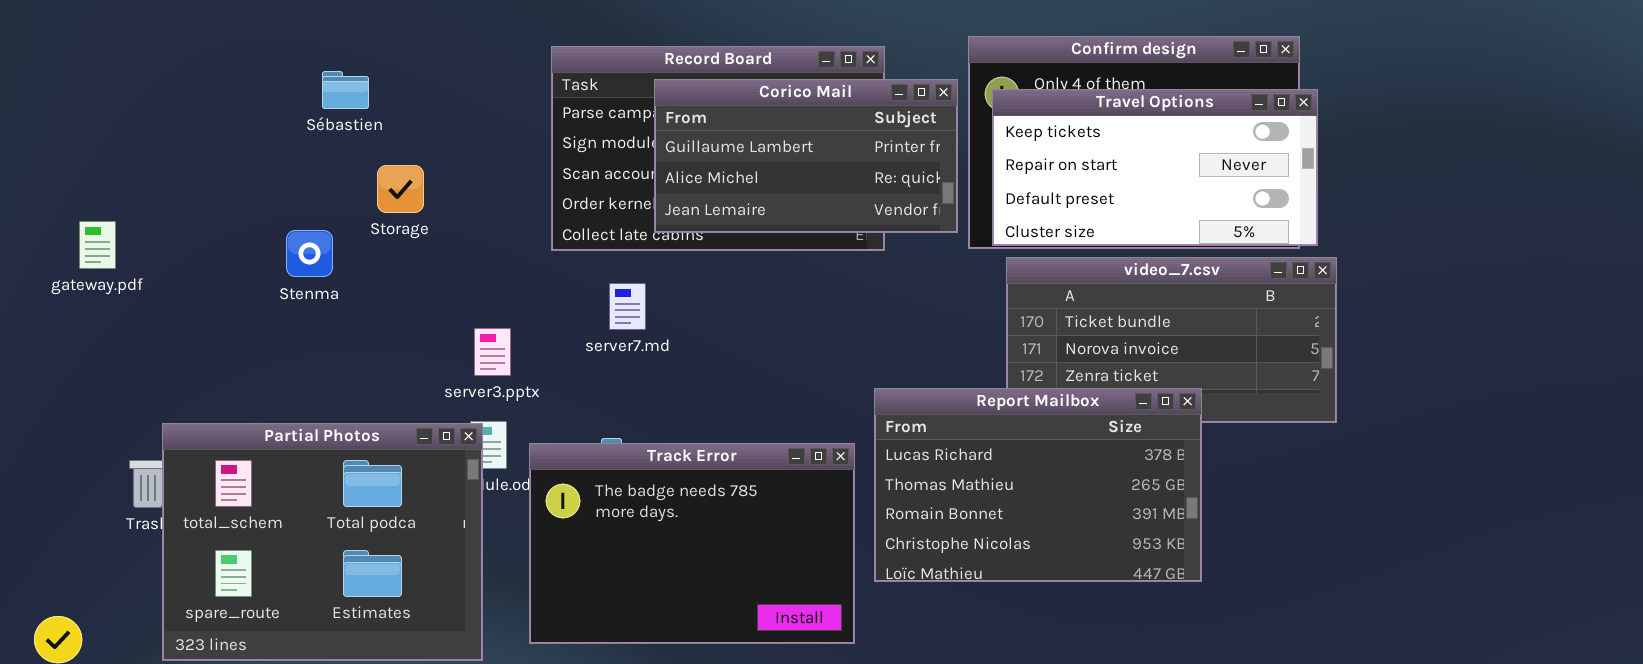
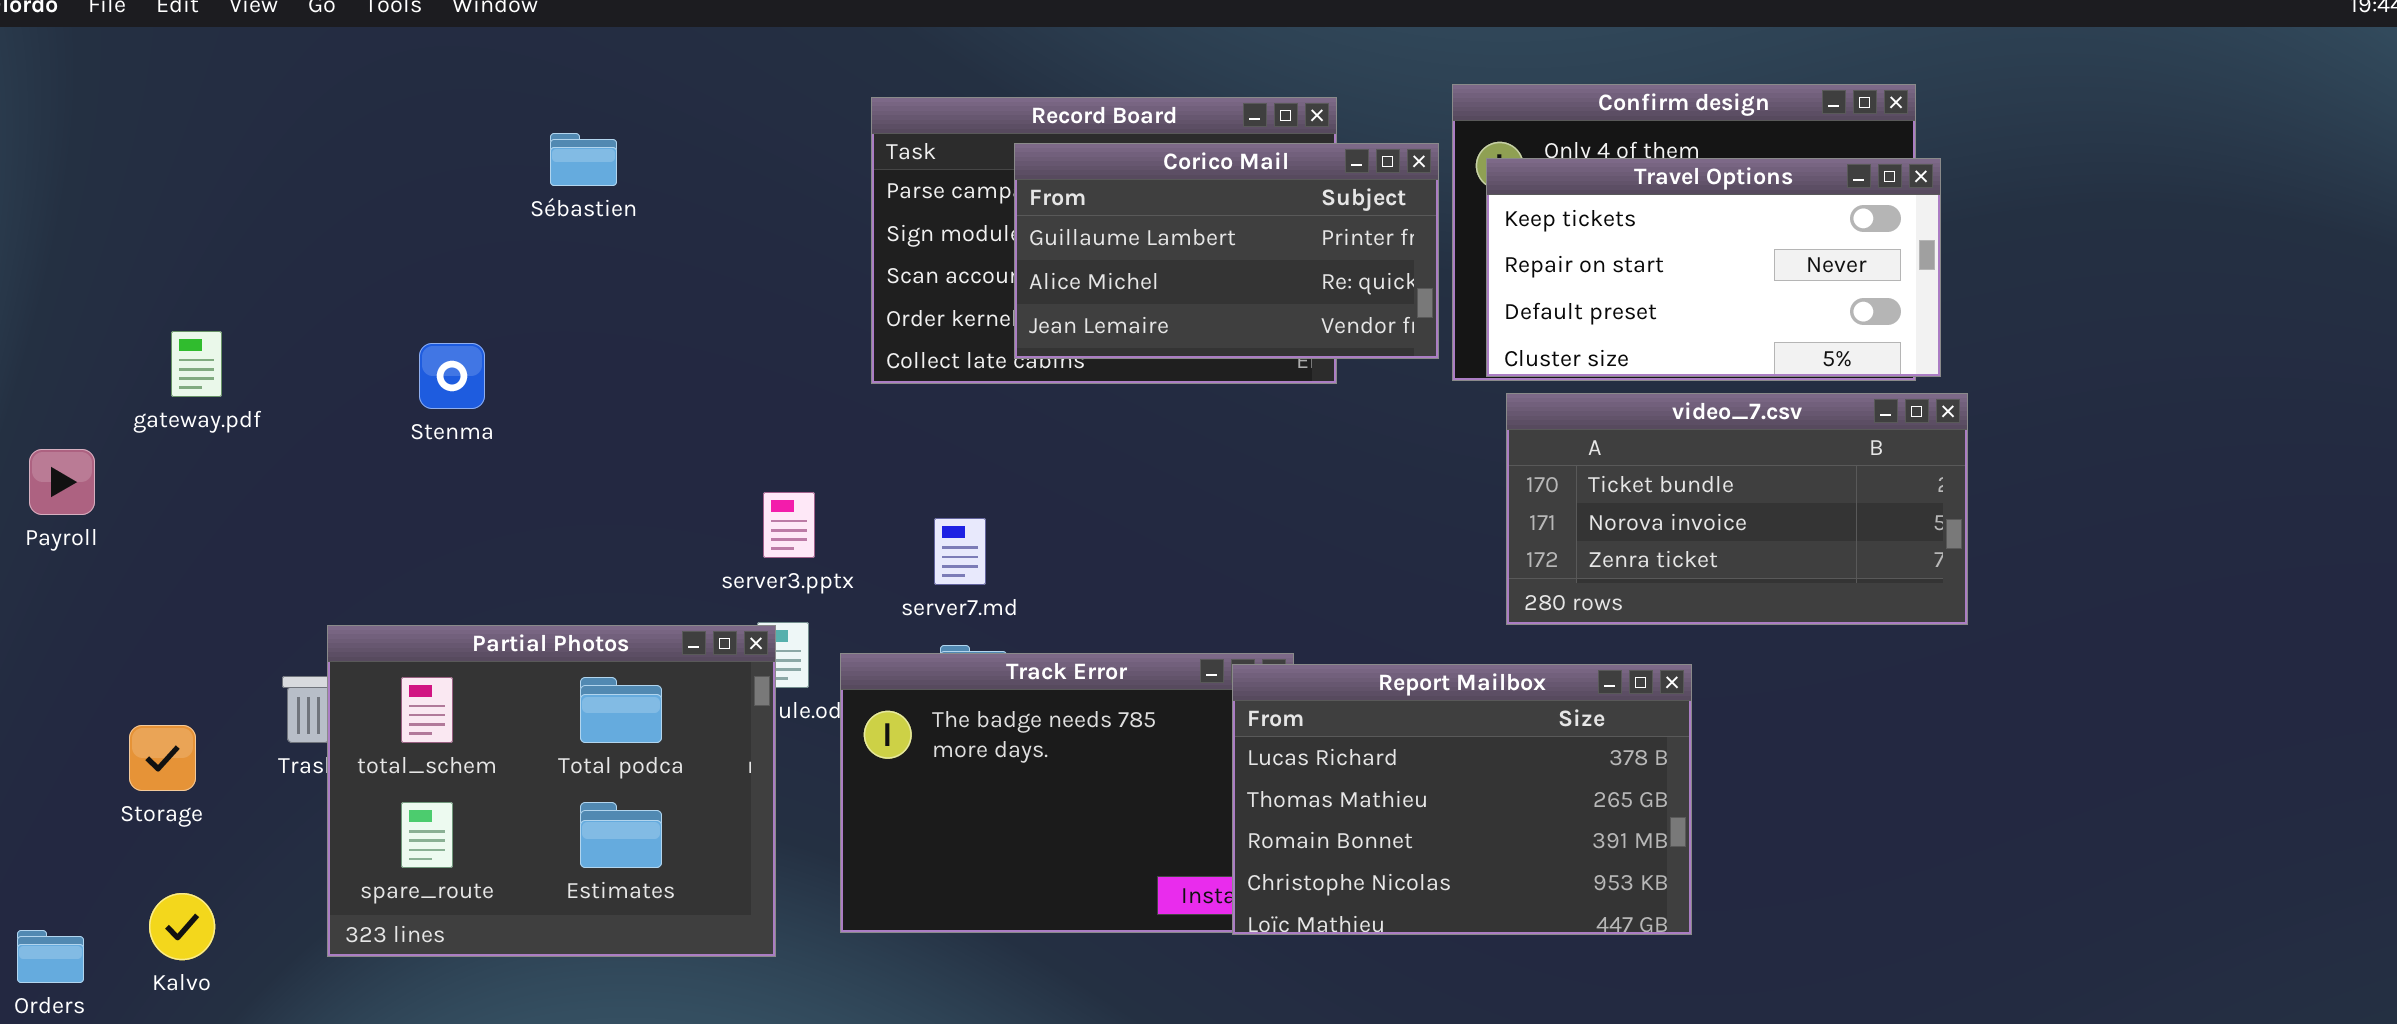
Storage: [377,165,424,213] -> [129,725,196,791], moved
gateway.pdf: [79,221,116,269] -> [171,331,222,397], moved
Stenma: [286,230,333,277] -> [419,343,485,409], moved
server7.md: [609,283,646,330] -> [934,518,986,585], moved
Report Mailbox: [874,388,1202,582] -> [1232,664,1692,935], moved

